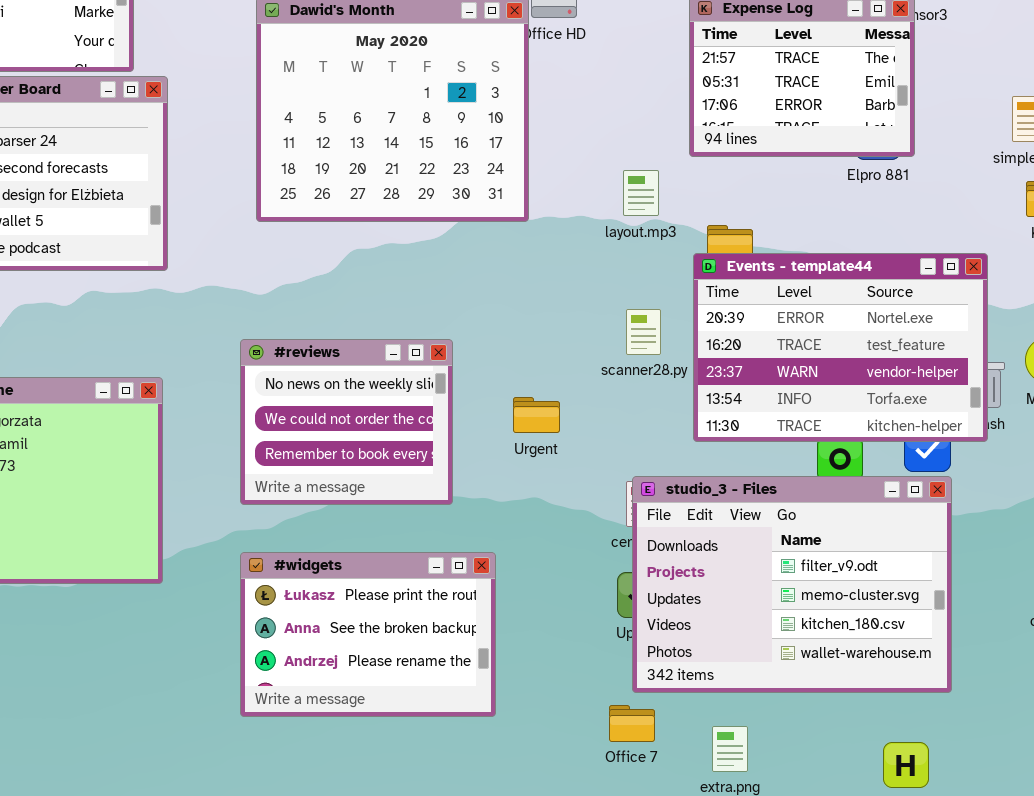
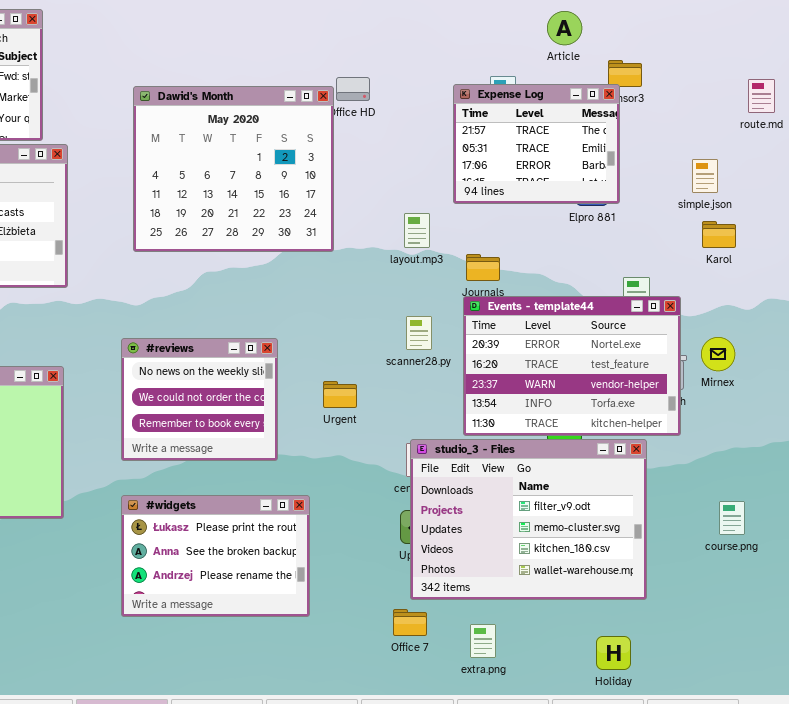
Events - template44: [693,253,988,442] -> [463,296,681,436], moved

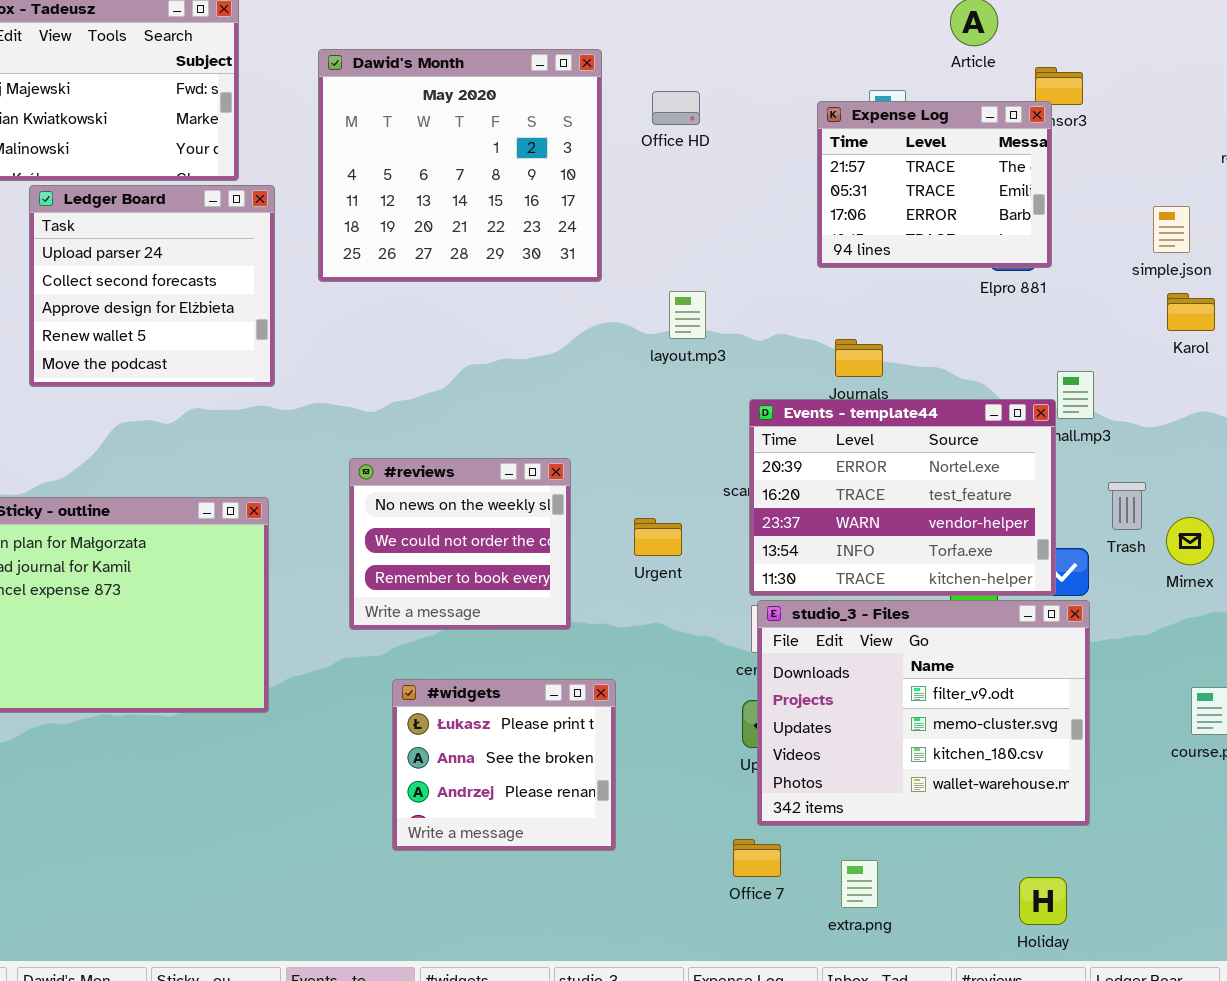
Dawid's Month: [133,86,334,252] -> [318,49,602,282], moved
layout.mp3: [404,213,430,248] -> [669,291,706,339], moved
Events - template44: [463,296,681,436] -> [749,399,1056,596], moved
Mirnex: [701,337,735,371] -> [1166,517,1214,565], moved
#widgets: [121,495,310,617] -> [392,679,616,851], resized

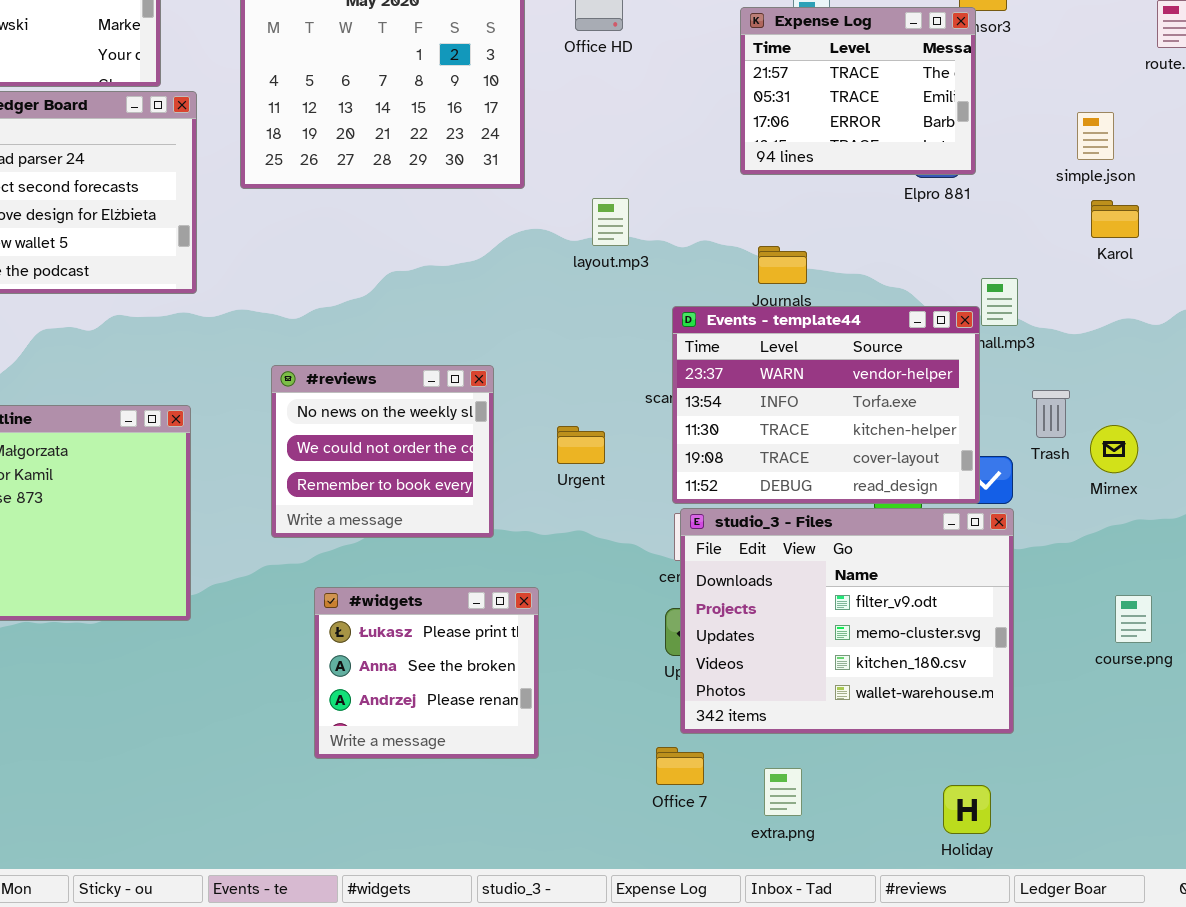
Events - template44: [749,399,1056,596] -> [672,306,980,504], scrolled down 2 rows

